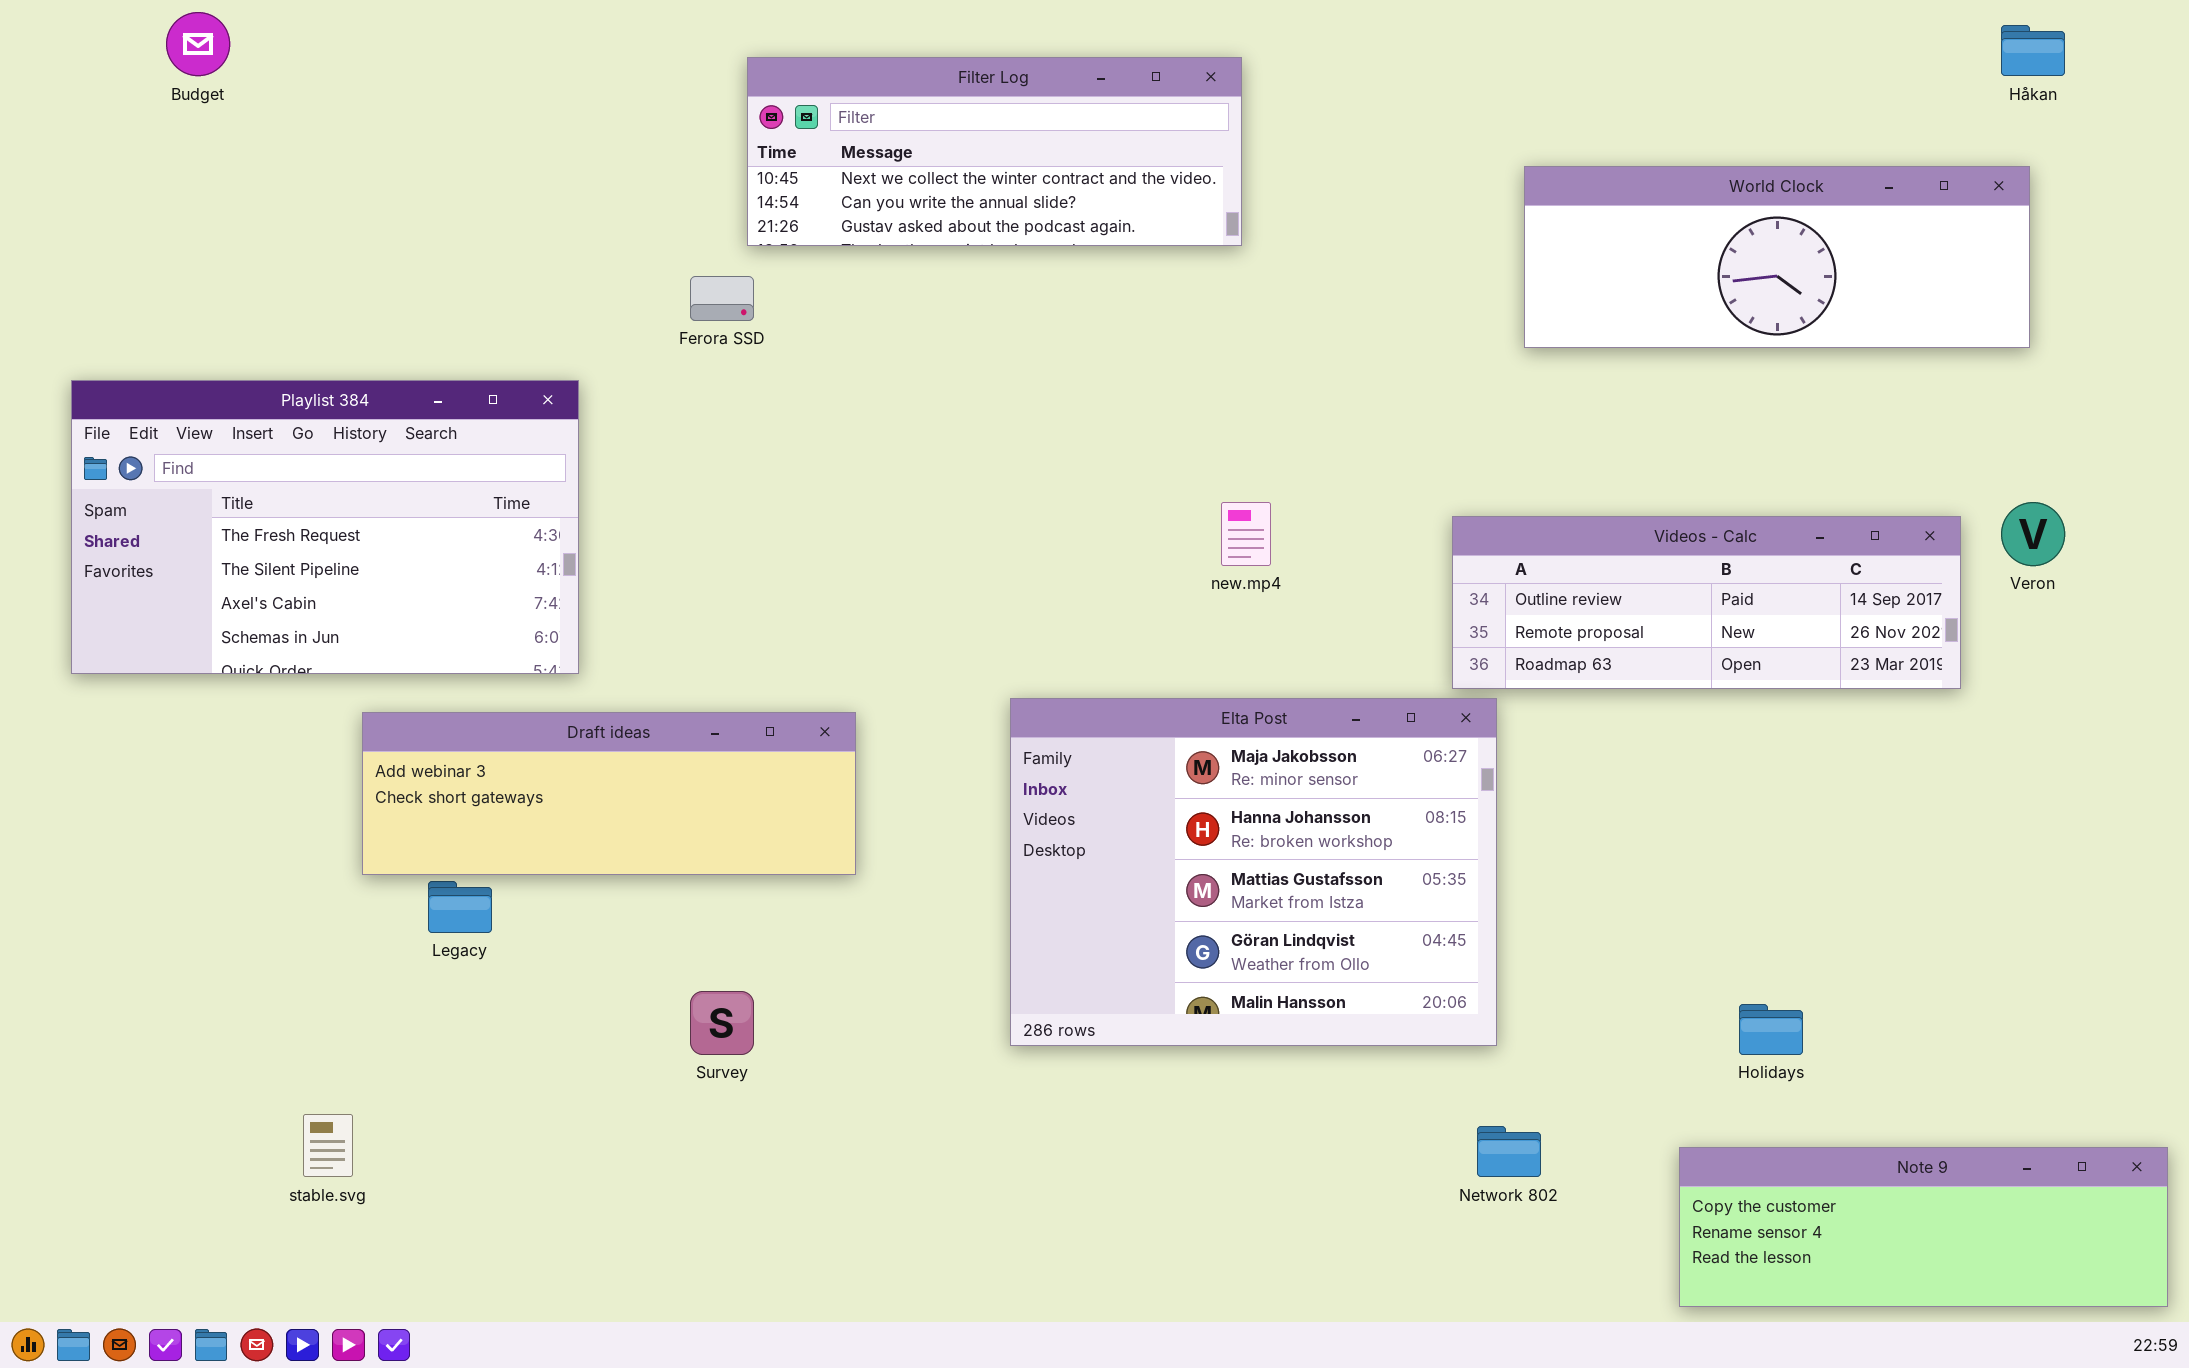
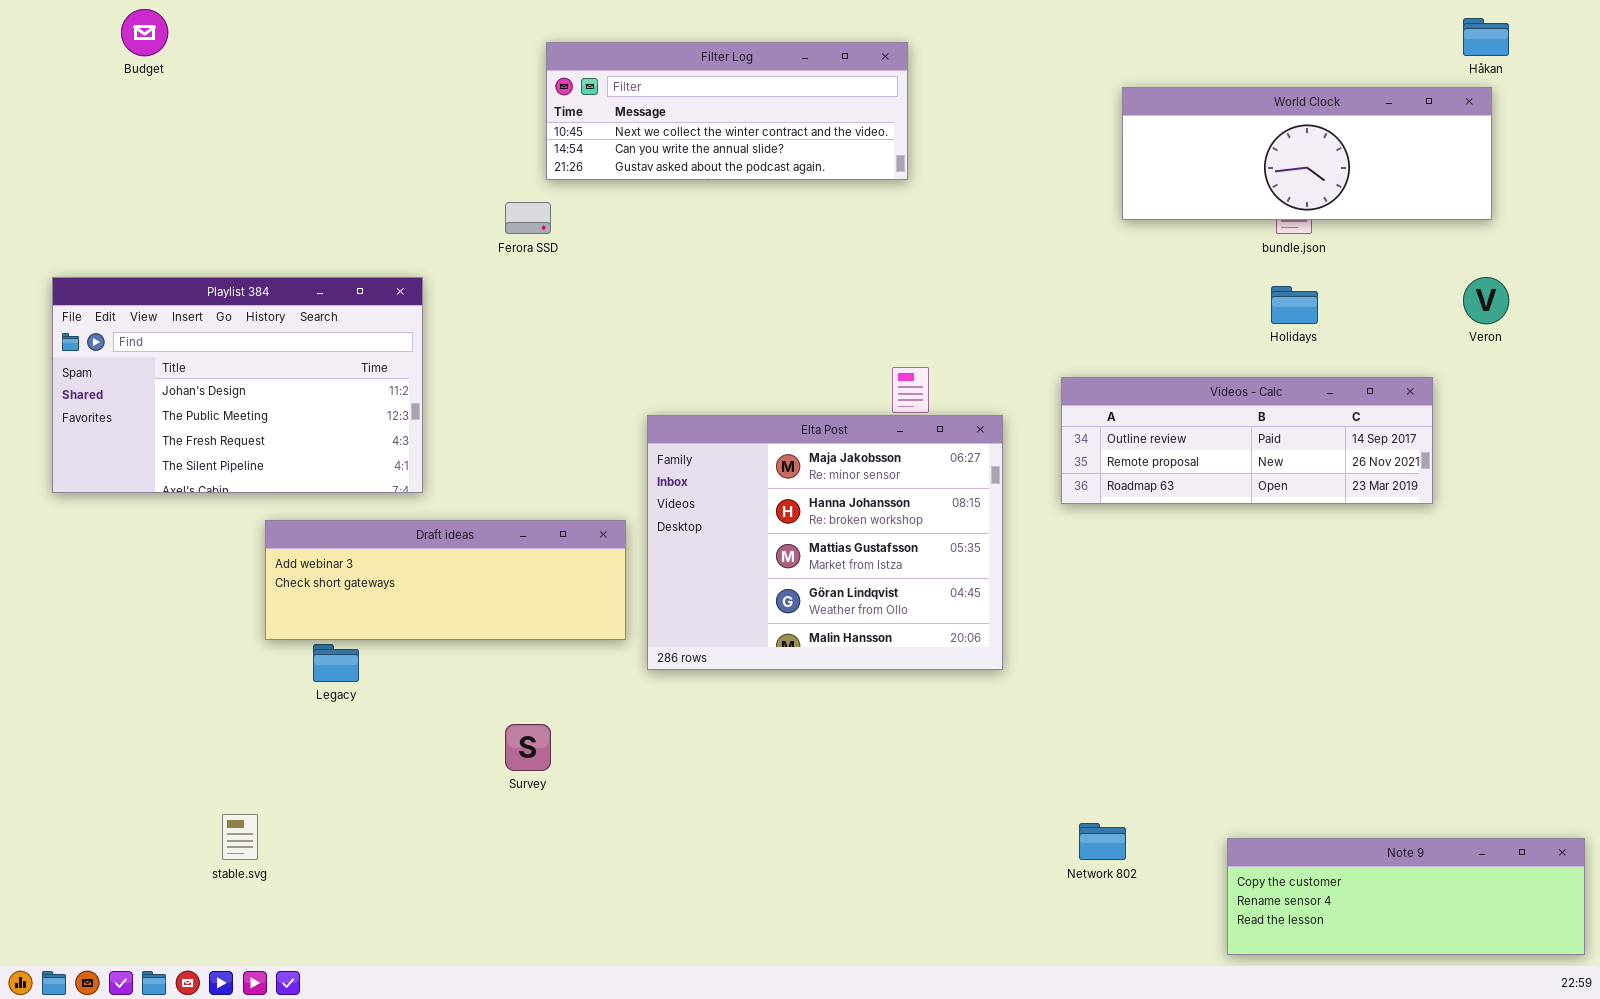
World Clock: [1524,166,2030,348] -> [1122,87,1492,220], moved
Playlist 384: [71,380,579,674] -> [52,277,423,493], scrolled up 2 rows
Veron: [2001,502,2065,566] -> [1463,277,1509,324], moved
Elta Post: [1010,698,1497,1046] -> [647,415,1003,670], moved
Holidays: [1739,1004,1803,1055] -> [1271,286,1318,324], moved

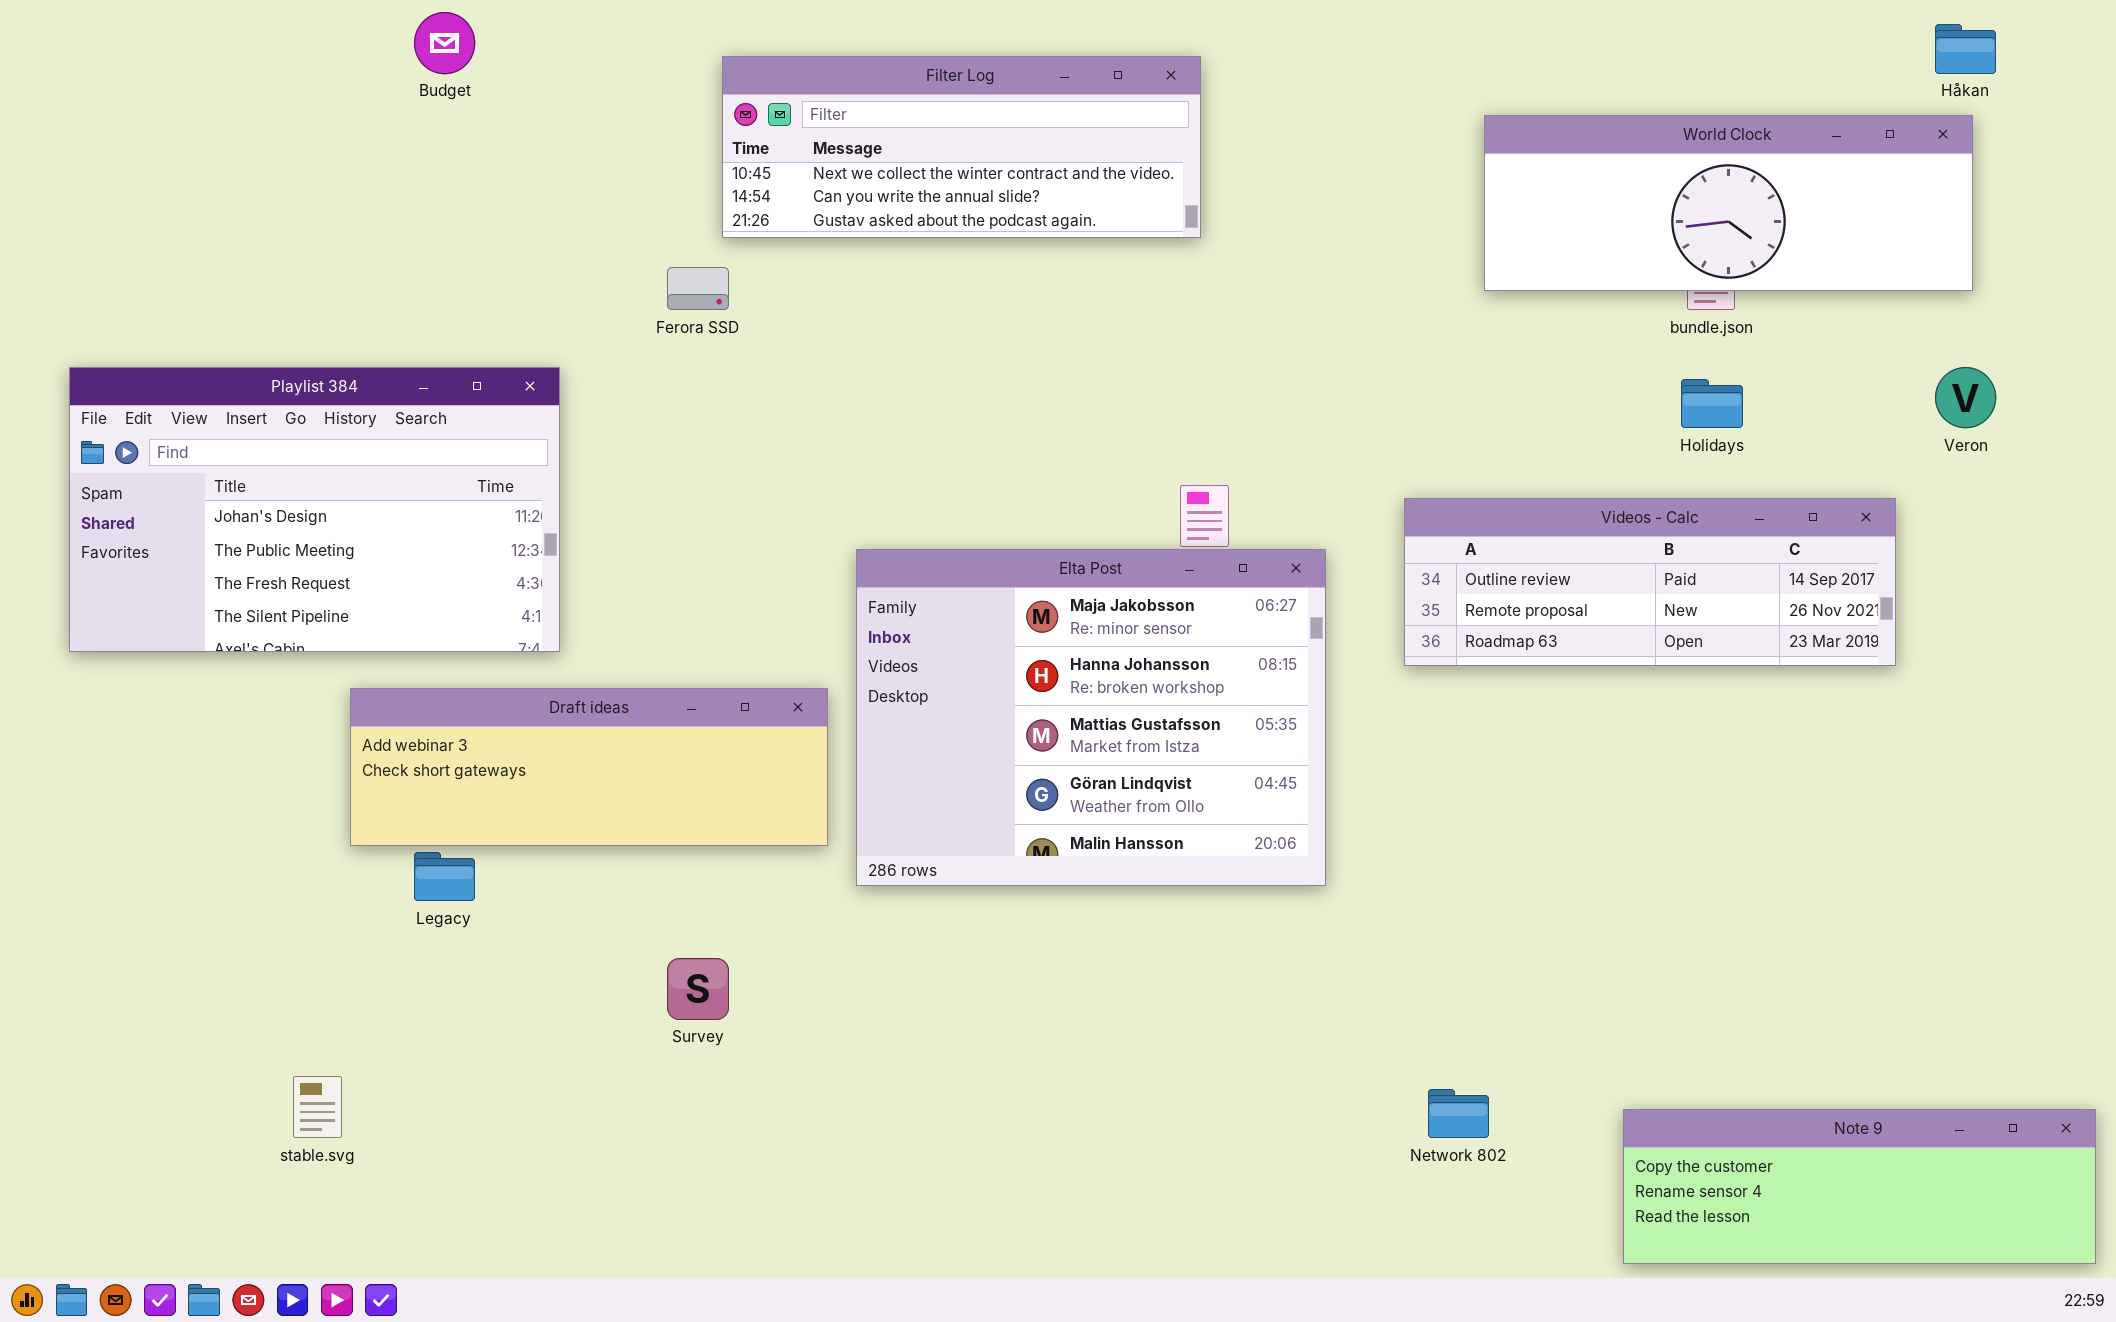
Budget: [121,9,168,56] -> [414,12,475,74], moved

